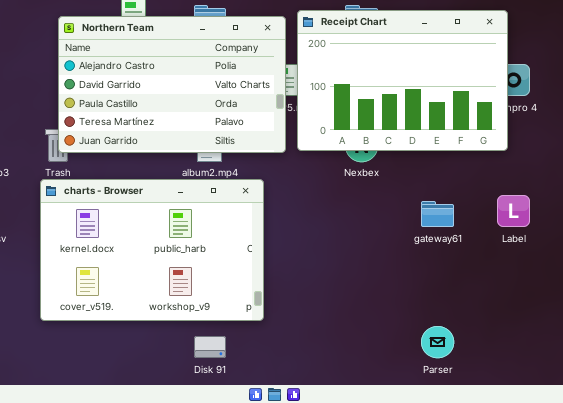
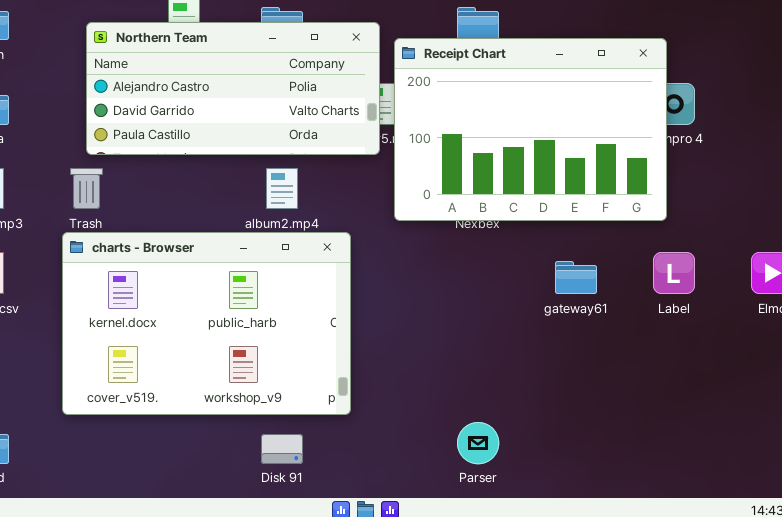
Receipt Chart: [297,10,508,151] -> [394,38,667,221], moved
Northern Team: [58,16,286,153] -> [86,22,380,155], resized
Parser: [421,326,454,358] -> [457,422,499,464], moved

